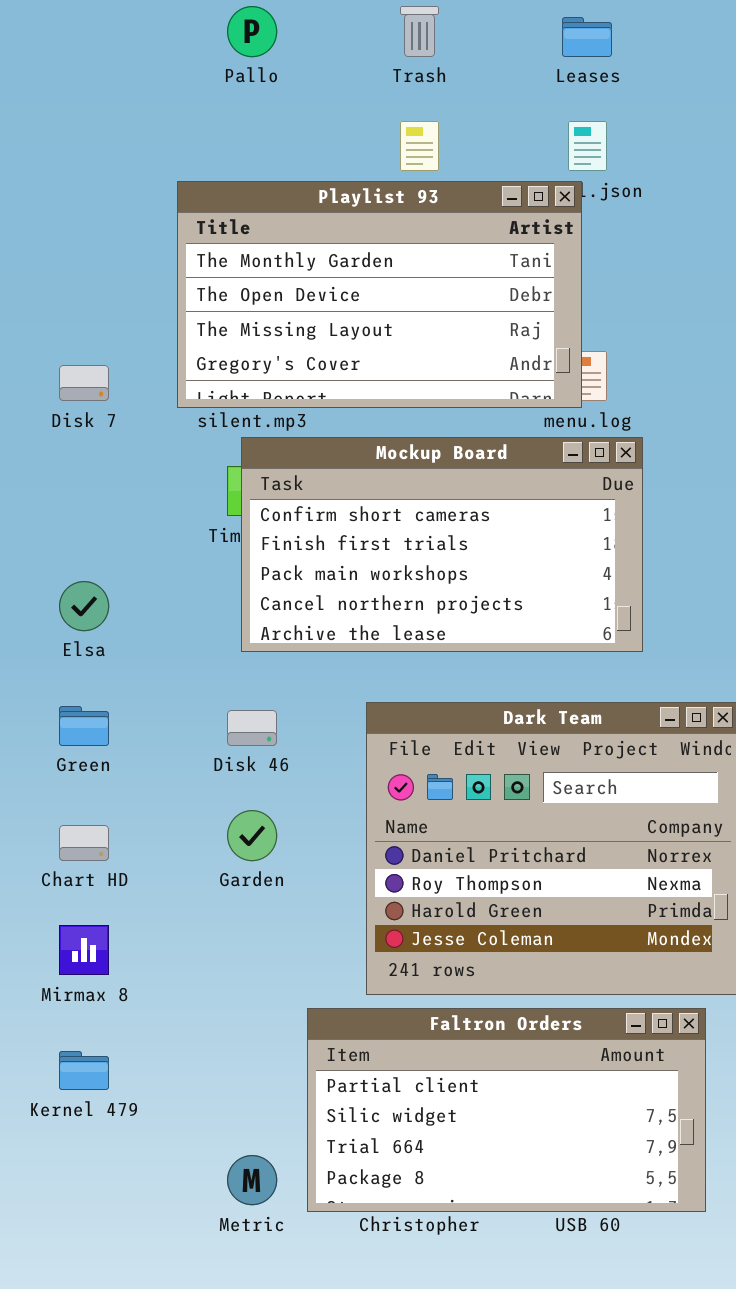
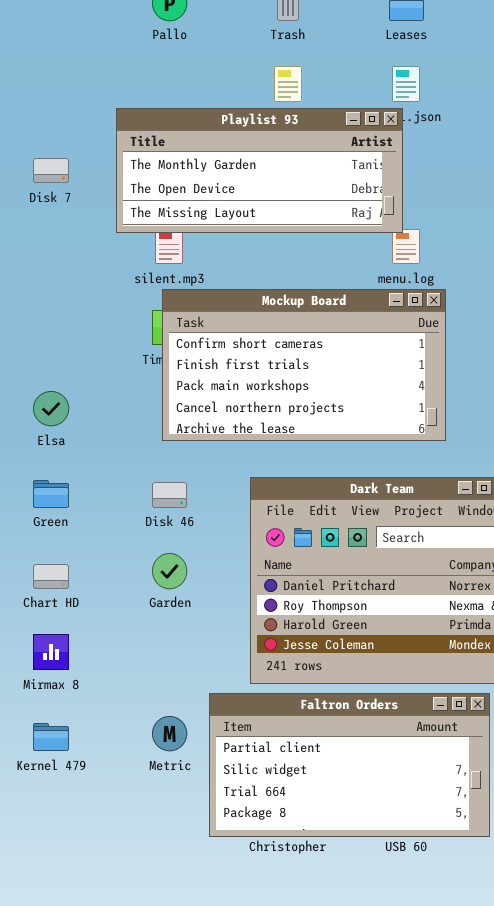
Playlist 93: [177,181,582,408] -> [116,108,403,233], resized
Disk 7: [59,365,109,401] -> [33,158,69,183], moved
Metric: [227,1155,277,1205] -> [152,716,187,751], moved

